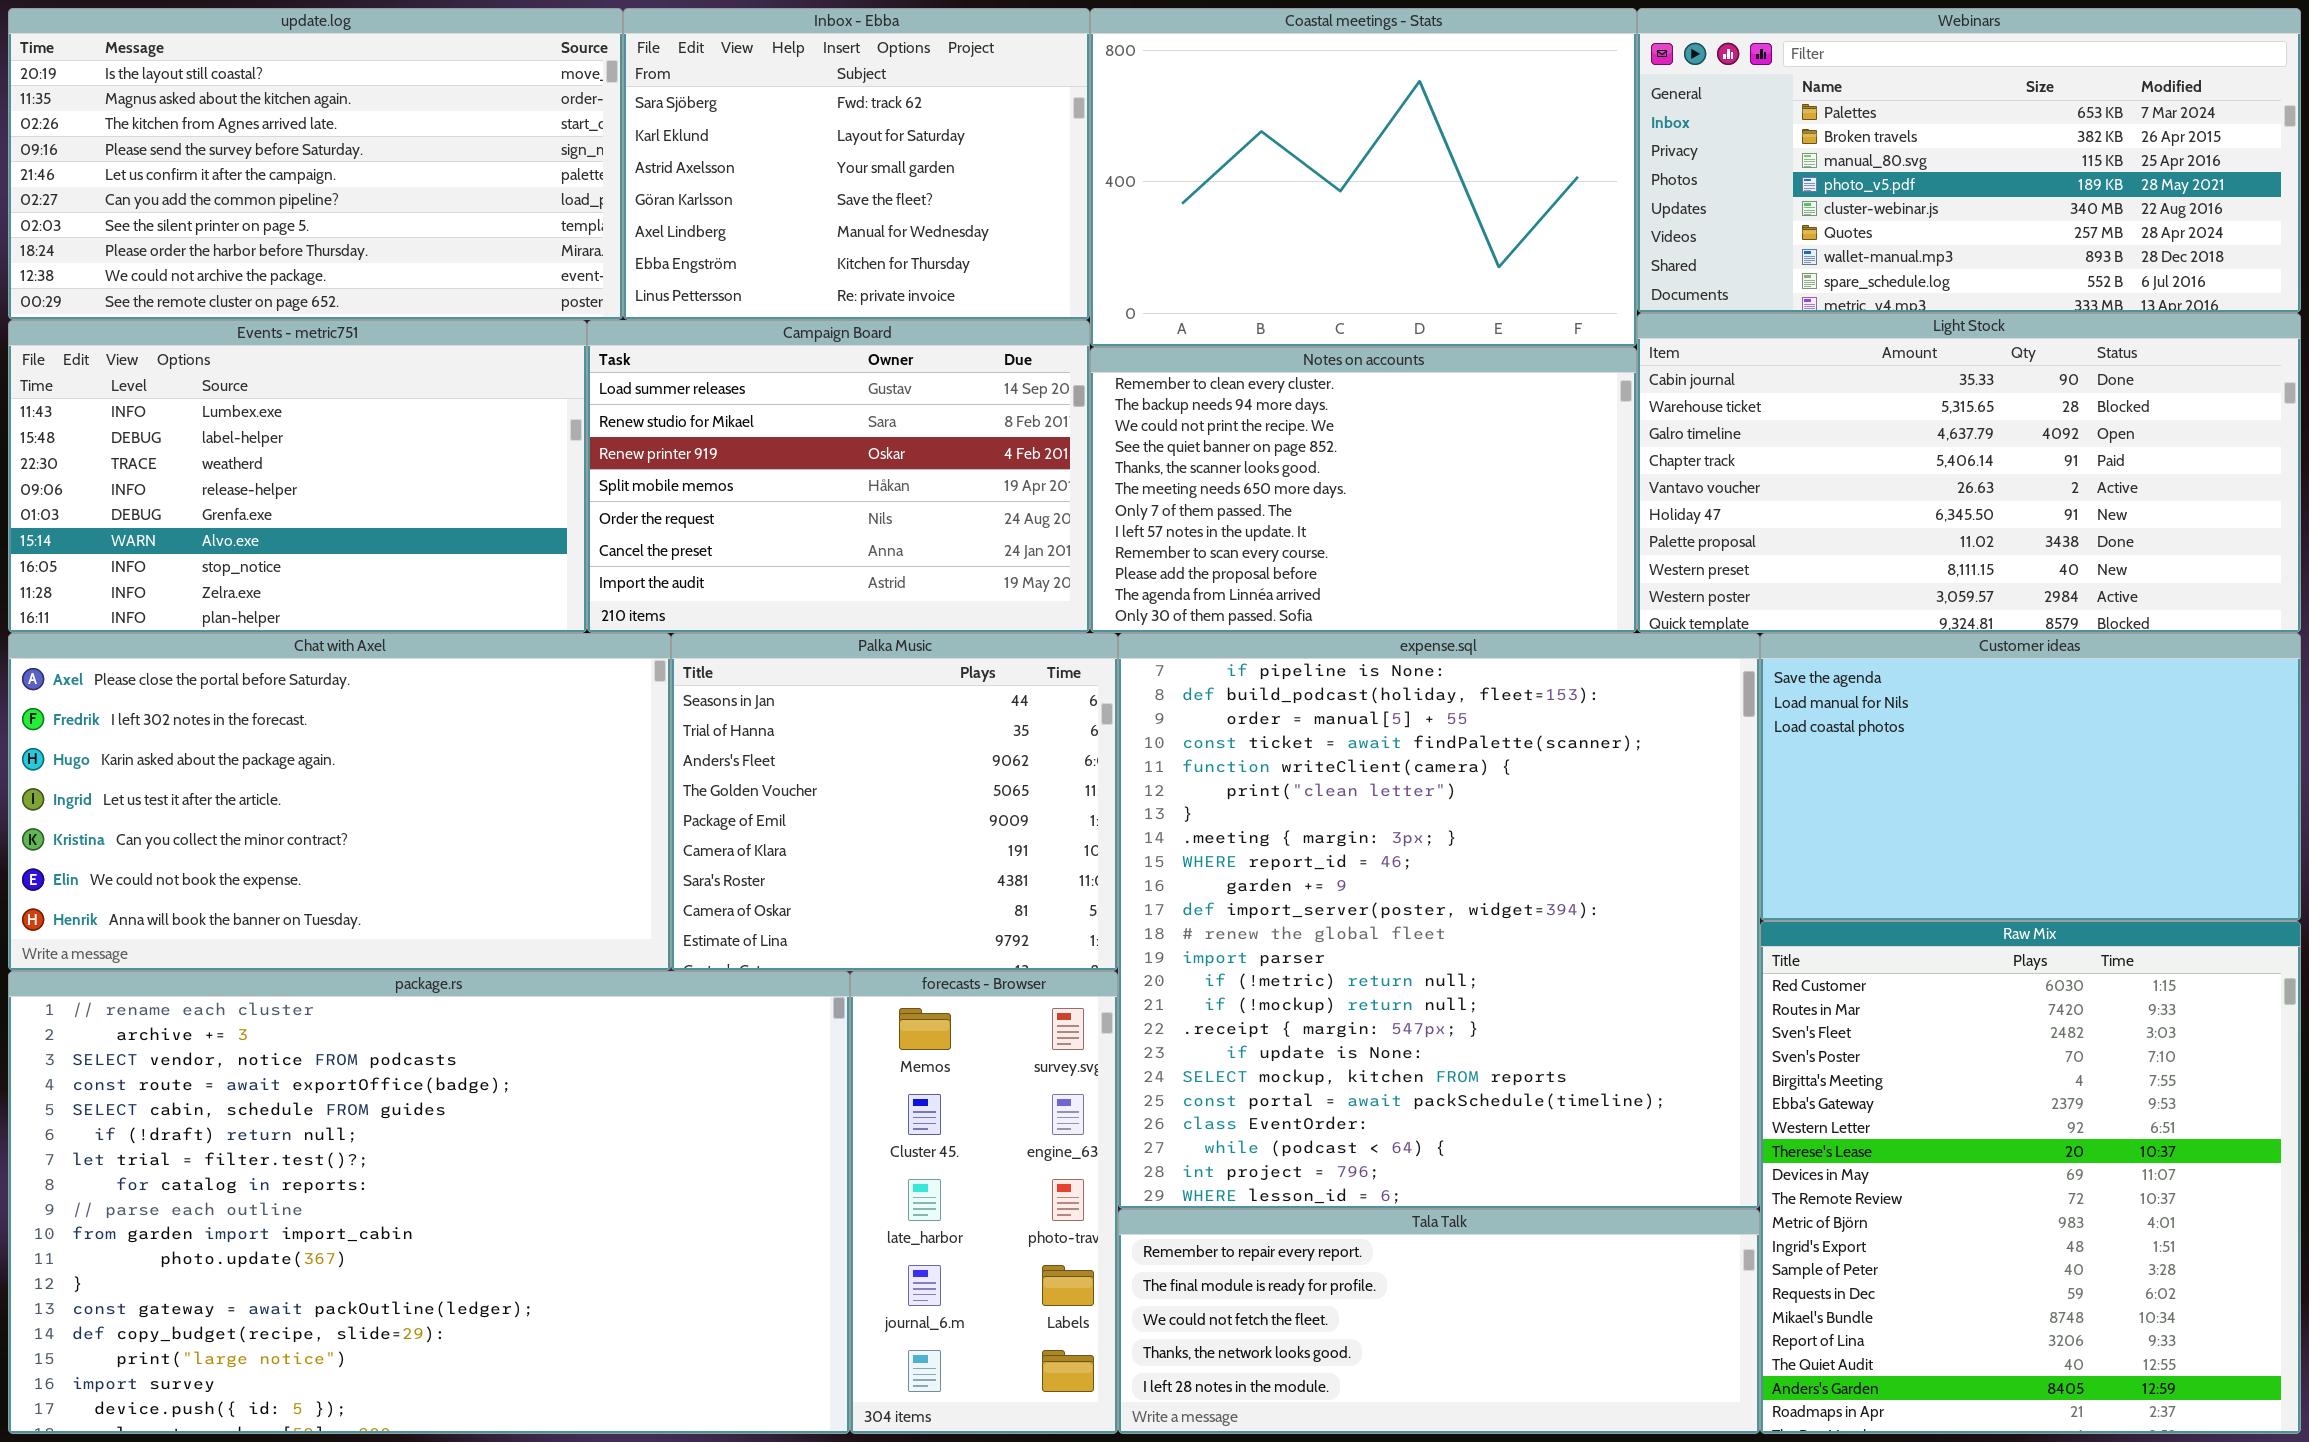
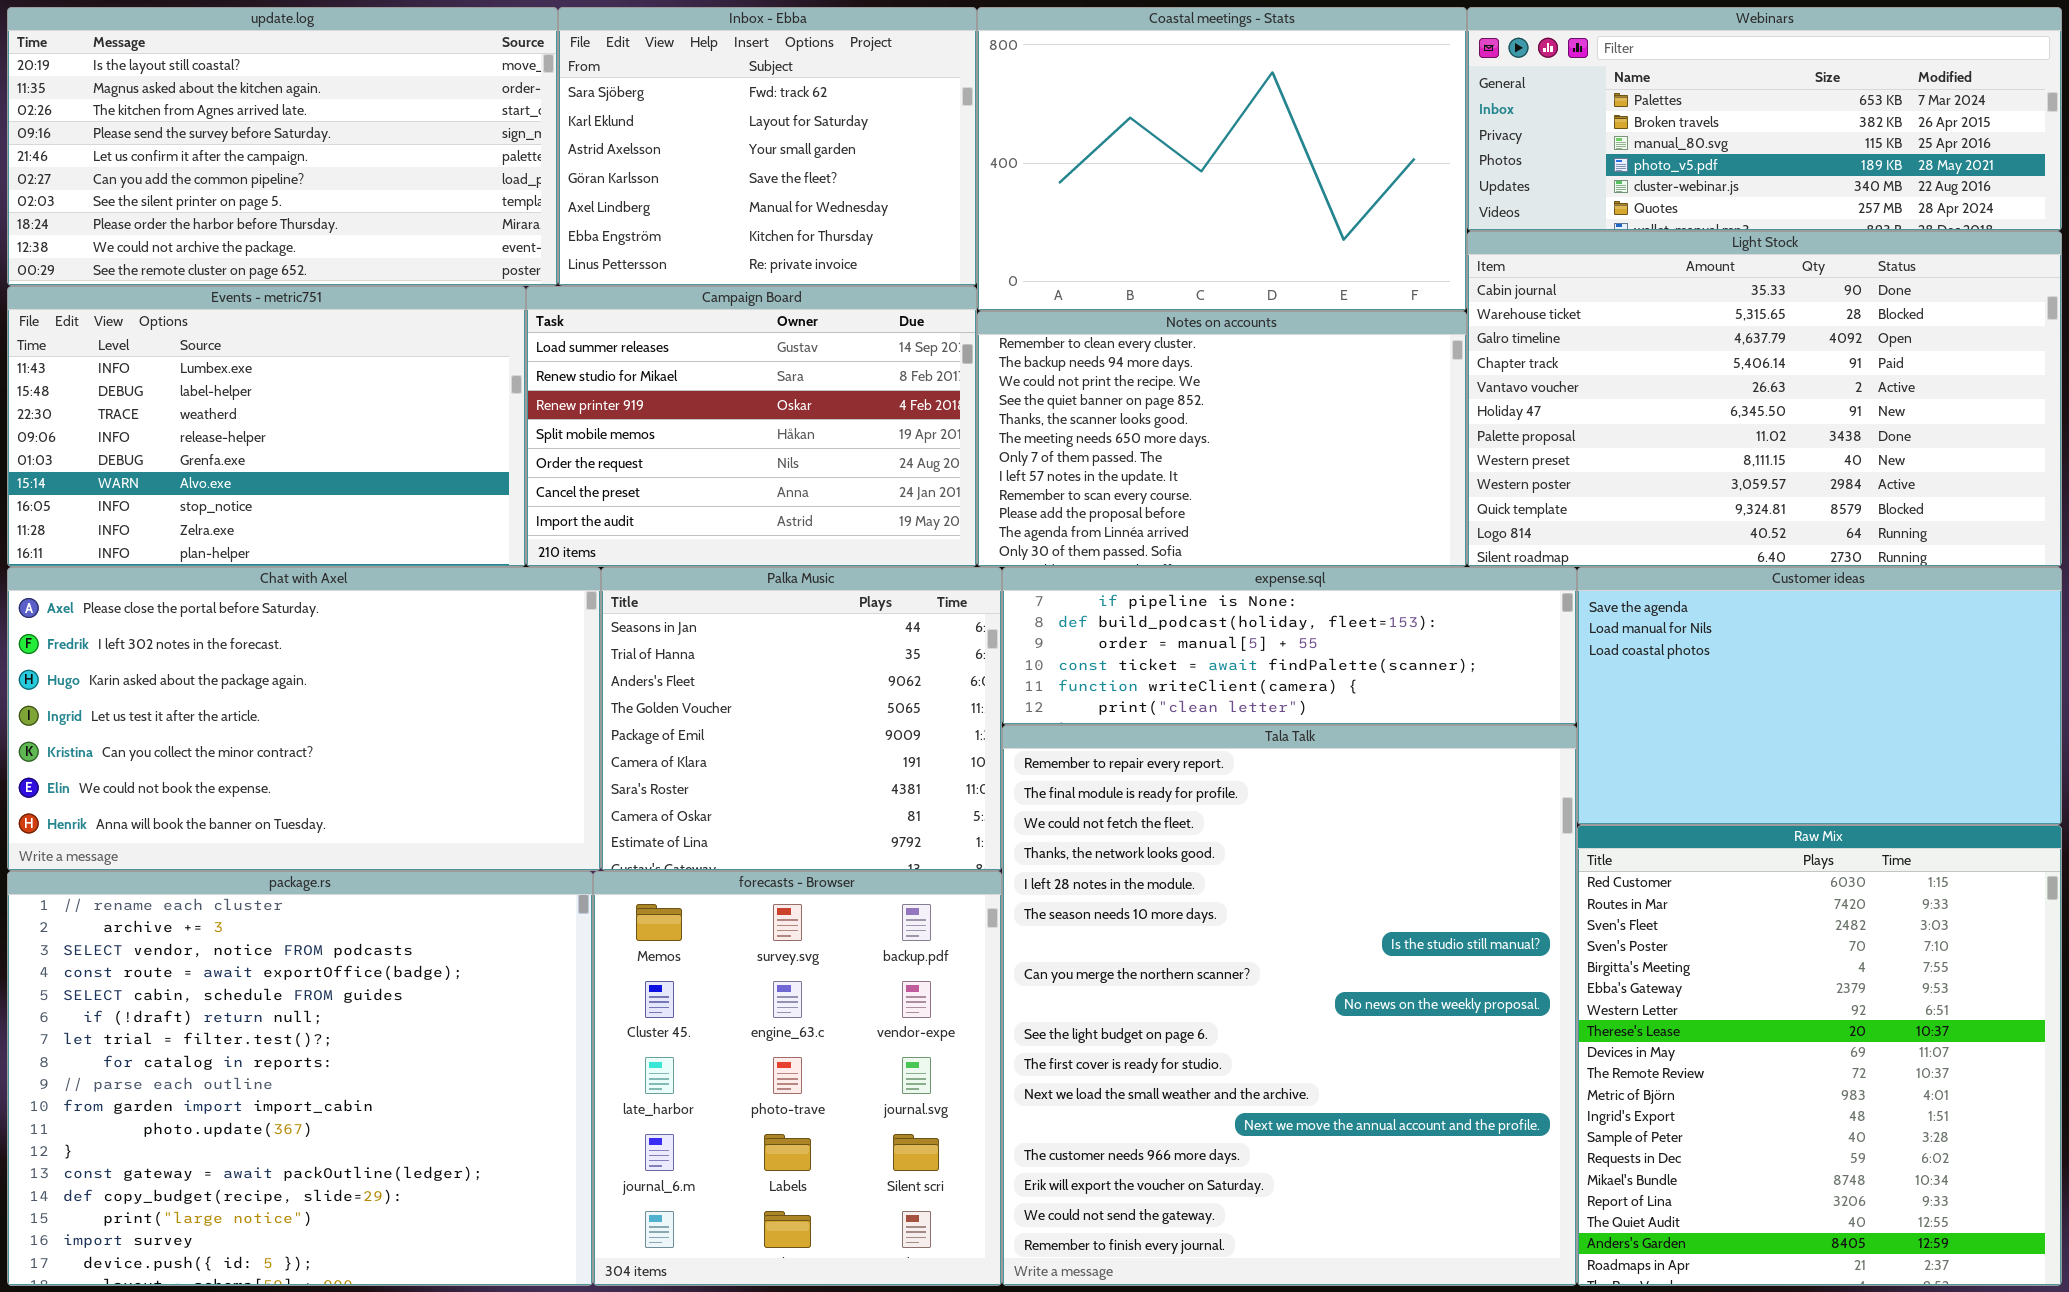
Webinars: [1637,8,2301,313] -> [1467,7,2062,231], resized
Light Stock: [1637,313,2301,633] -> [1467,231,2062,567], resized
expense.sql: [1118,633,1760,1209] -> [1002,567,1577,725], resized
package.rs: [8,971,850,1434] -> [7,871,593,1286], resized
forecasts - Browser: [850,971,1118,1434] -> [593,871,1002,1286], resized
Tala Talk: [1118,1209,1760,1434] -> [1002,725,1577,1286], resized

